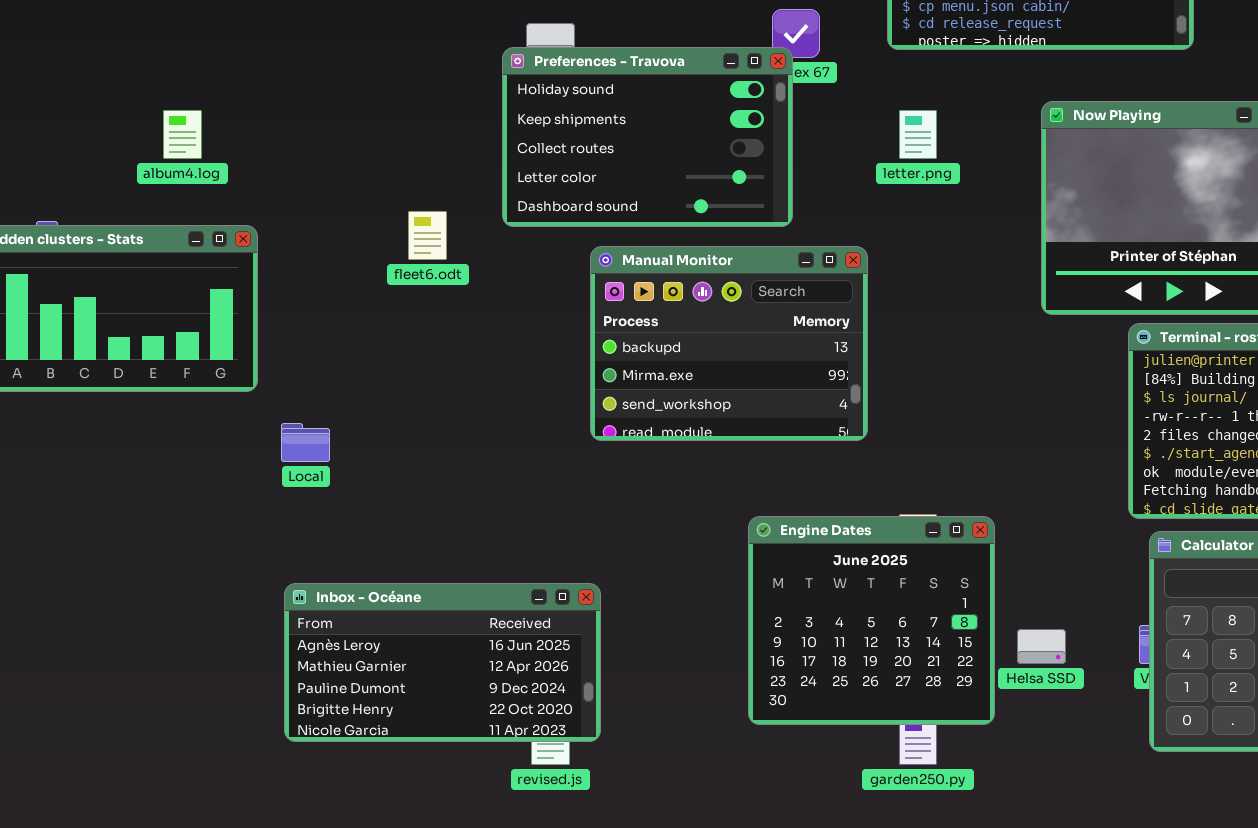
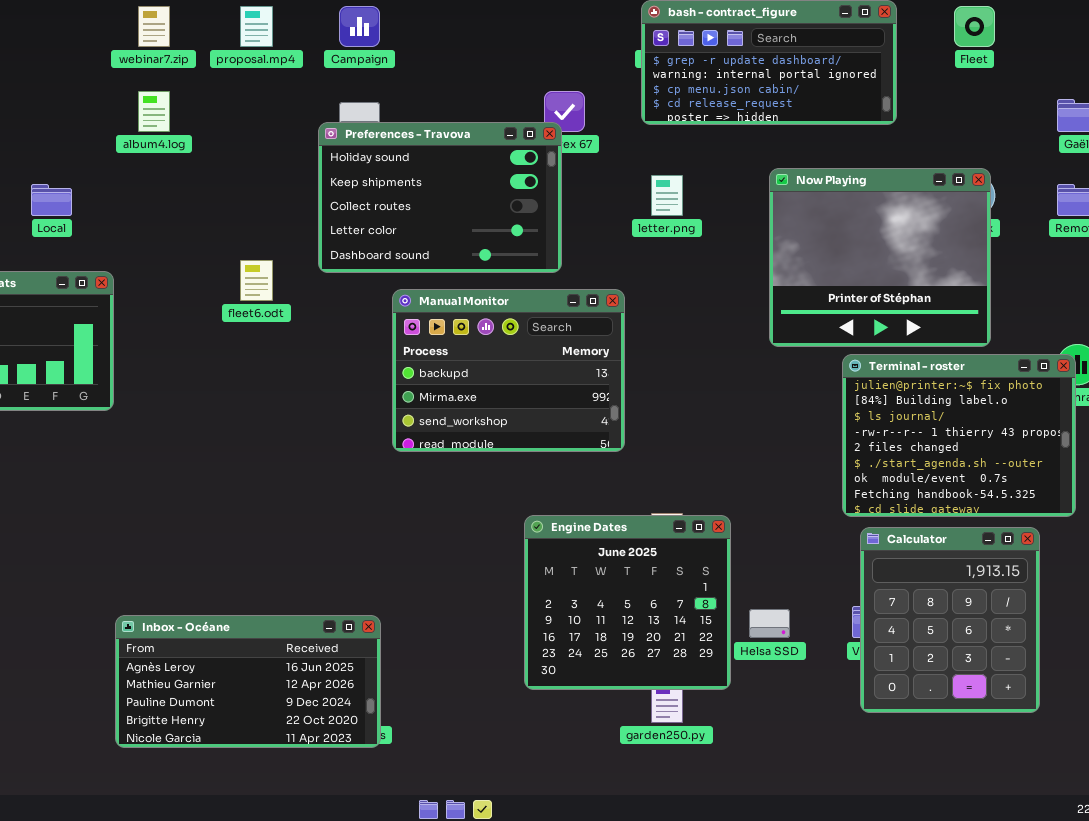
album4.log: [163,110,202,159] -> [138,91,170,132], moved
Local: [281,423,330,462] -> [31,184,72,216], moved
Inbox - Océane: [284,583,601,742] -> [115,615,381,748], moved

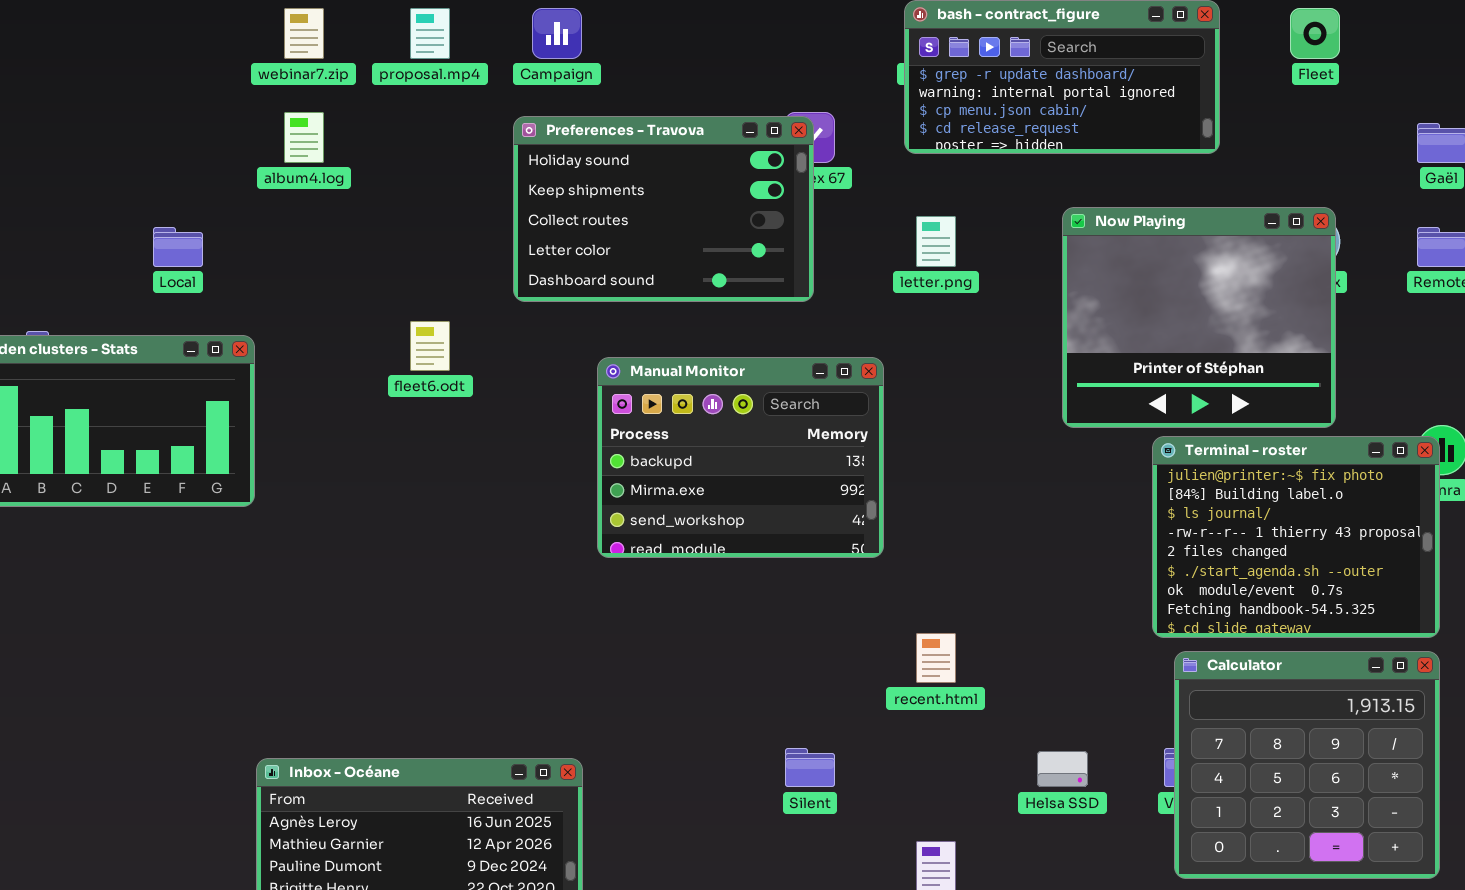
Preferences - Travova: [318,122,562,273] -> [513,116,814,302], moved
Engine Dates: [524,515,731,690] -> none, closed
Calculator: [860,527,1040,713] -> [1174,651,1440,879], resized

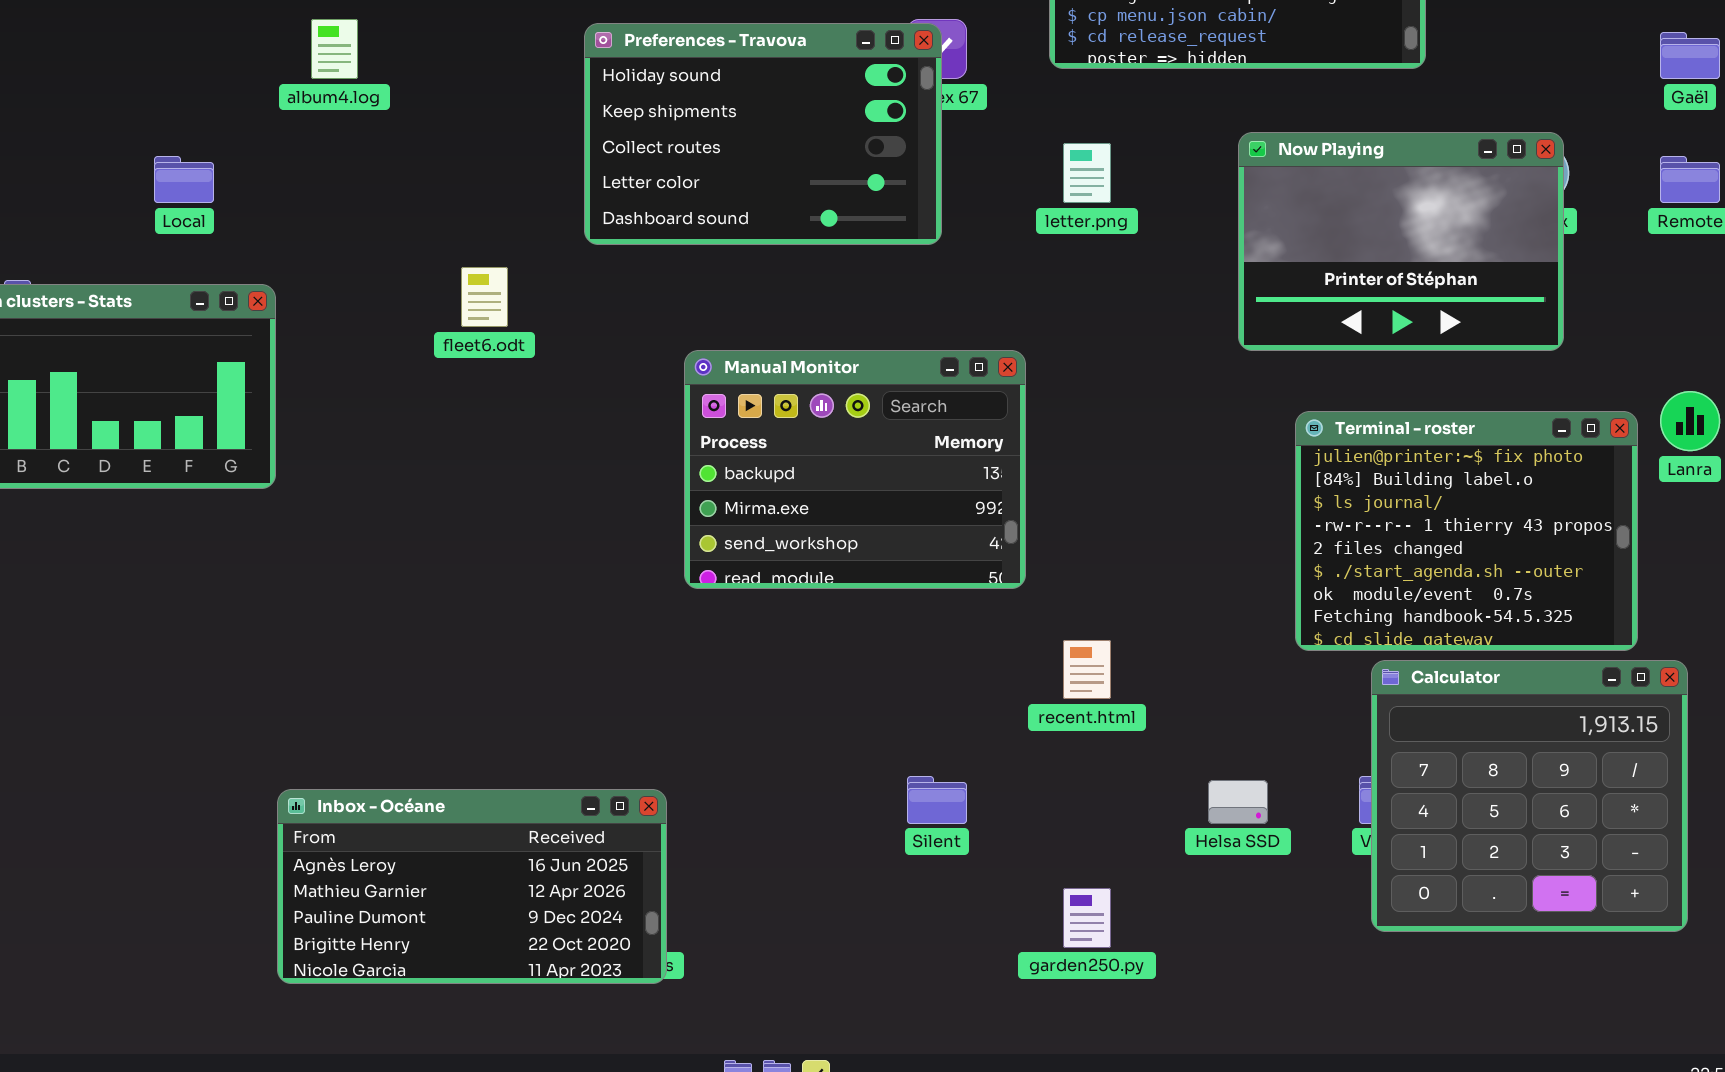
Now Playing: [1062,207,1336,428] -> [1238,132,1564,351], resized
Manual Monitor: [597,357,884,558] -> [684,350,1026,589], moved
Terminal - roster: [1152,436,1440,638] -> [1295,411,1638,651], moved

